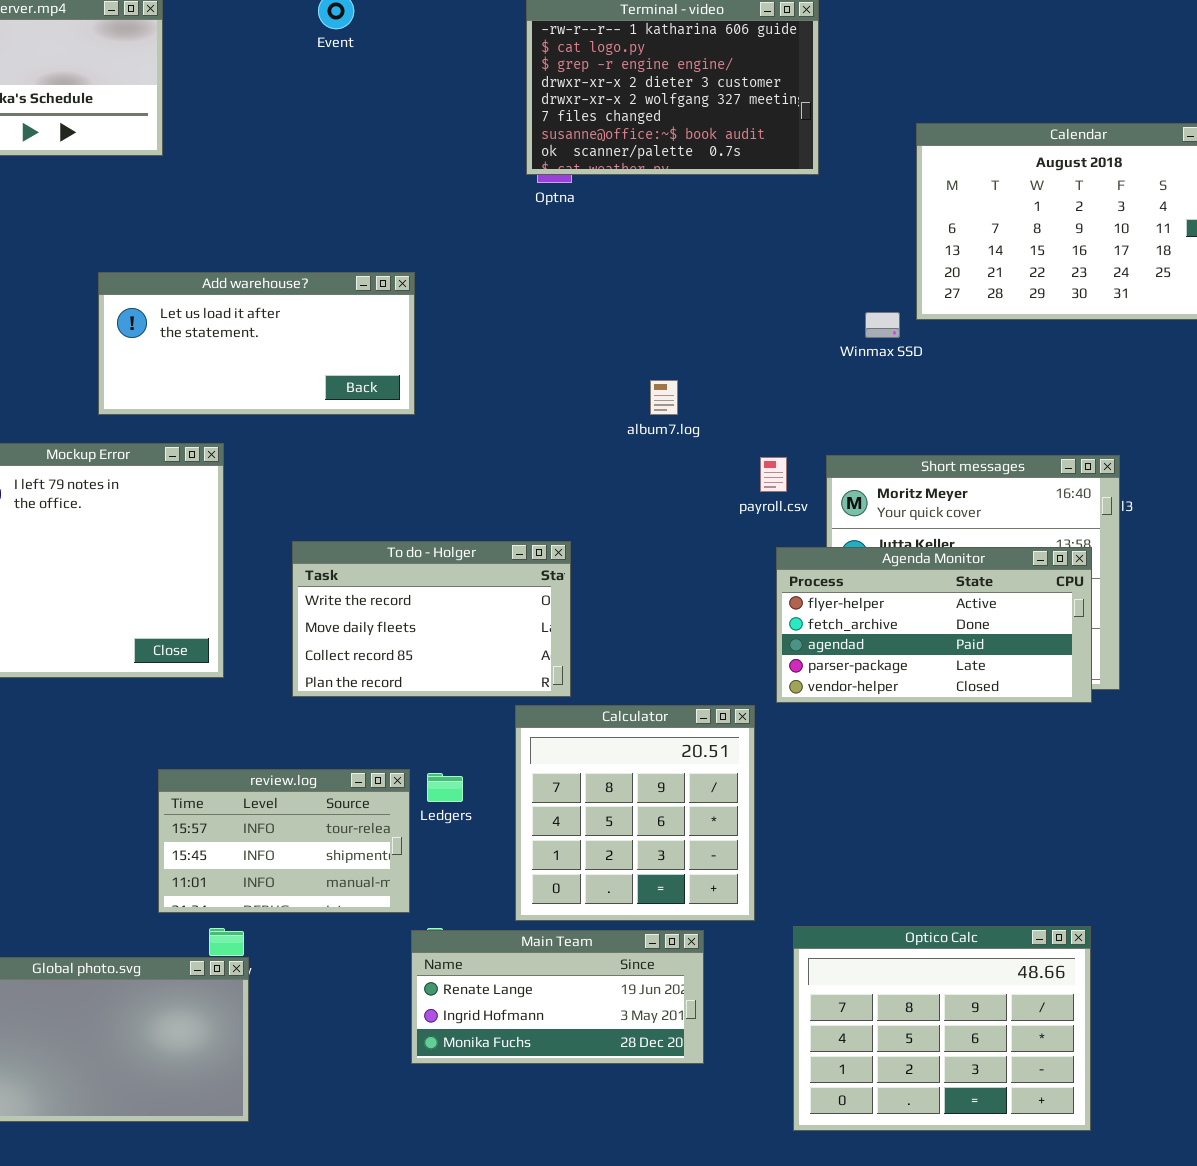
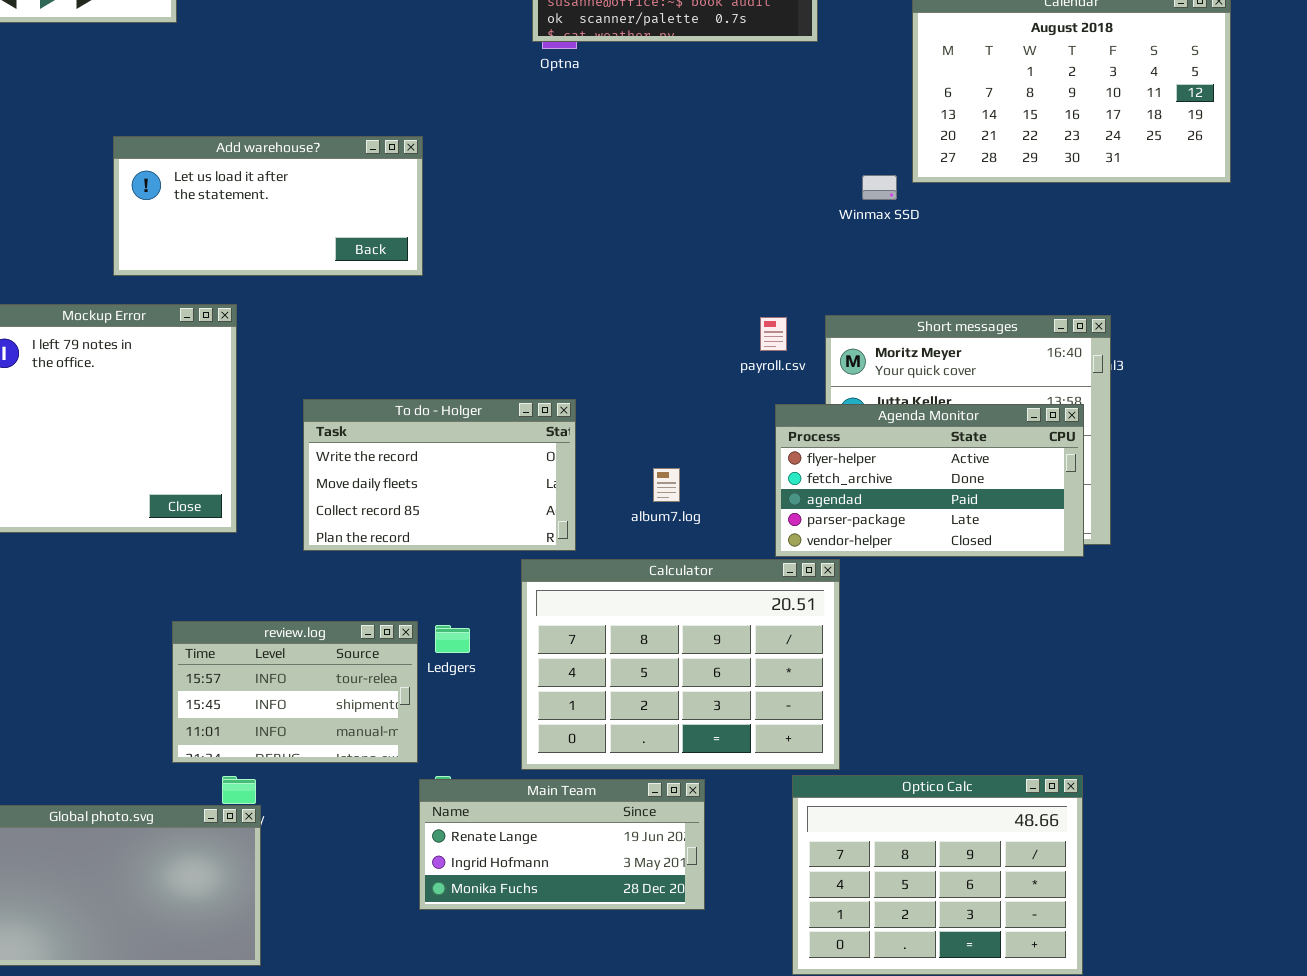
album7.log: [650,380,678,415] -> [653,468,680,502], moved
Calculator: [515,705,755,921] -> [521,559,840,770], resized

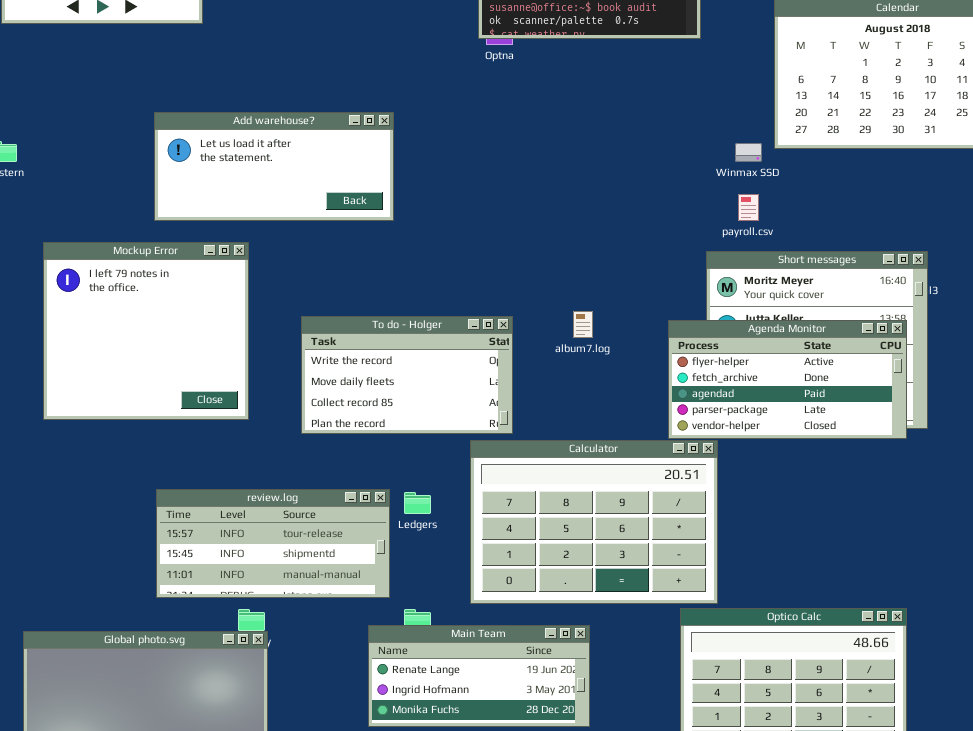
payroll.csv: [760,317,787,351] -> [738,194,759,221], moved
album7.log: [653,468,680,502] -> [573,311,593,338], moved
review.log: [172,621,418,763] -> [156,489,390,598], resized
Main Team: [419,779,705,910] -> [368,625,590,727], moved

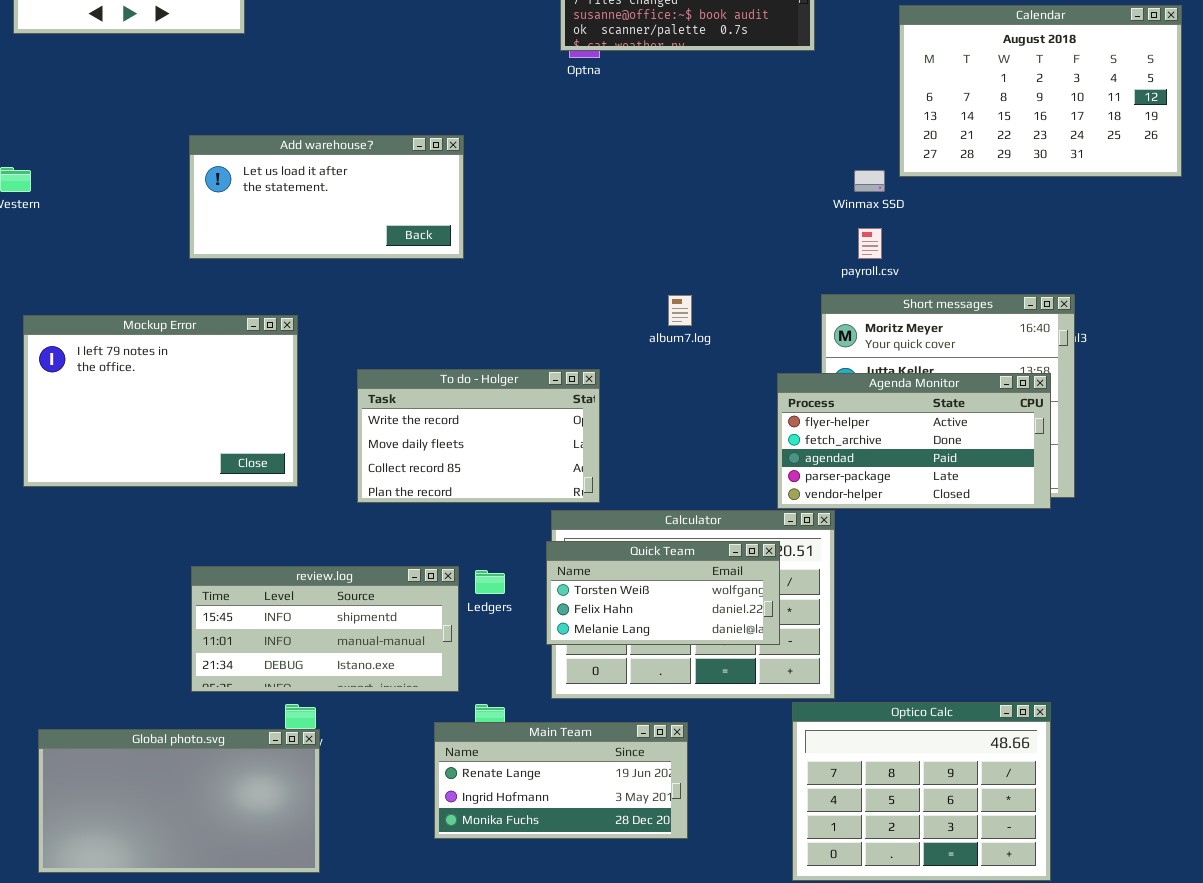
Mockup Error: [43,242,249,420] -> [23,315,298,487], resized
album7.log: [573,311,593,338] -> [668,295,692,326], moved
Quick Team: none -> [546,541,780,645], opened
review.log: [156,489,390,598] -> [191,566,459,692], scrolled down 1 row

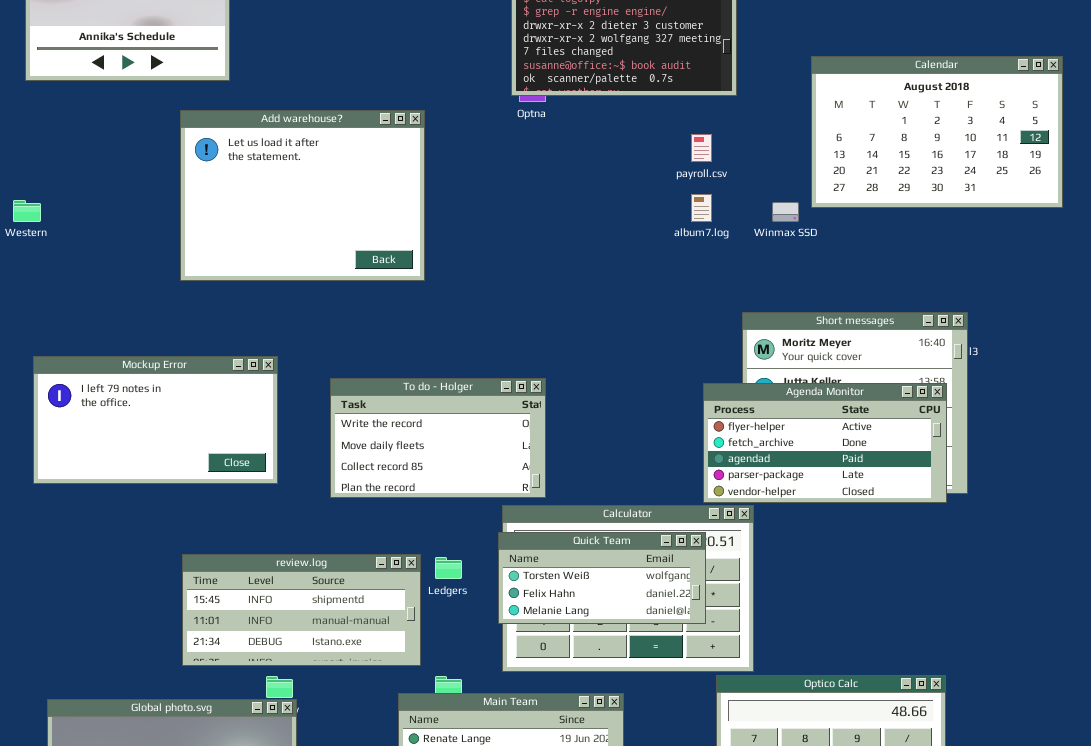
Add warehouse?: [189,135,464,259] -> [180,110,425,281], resized
payroll.csv: [858,228,882,259] -> [691,134,712,162], moved
album7.log: [668,295,692,326] -> [691,194,712,222], moved
Mockup Error: [23,315,298,487] -> [33,356,278,484], resized

